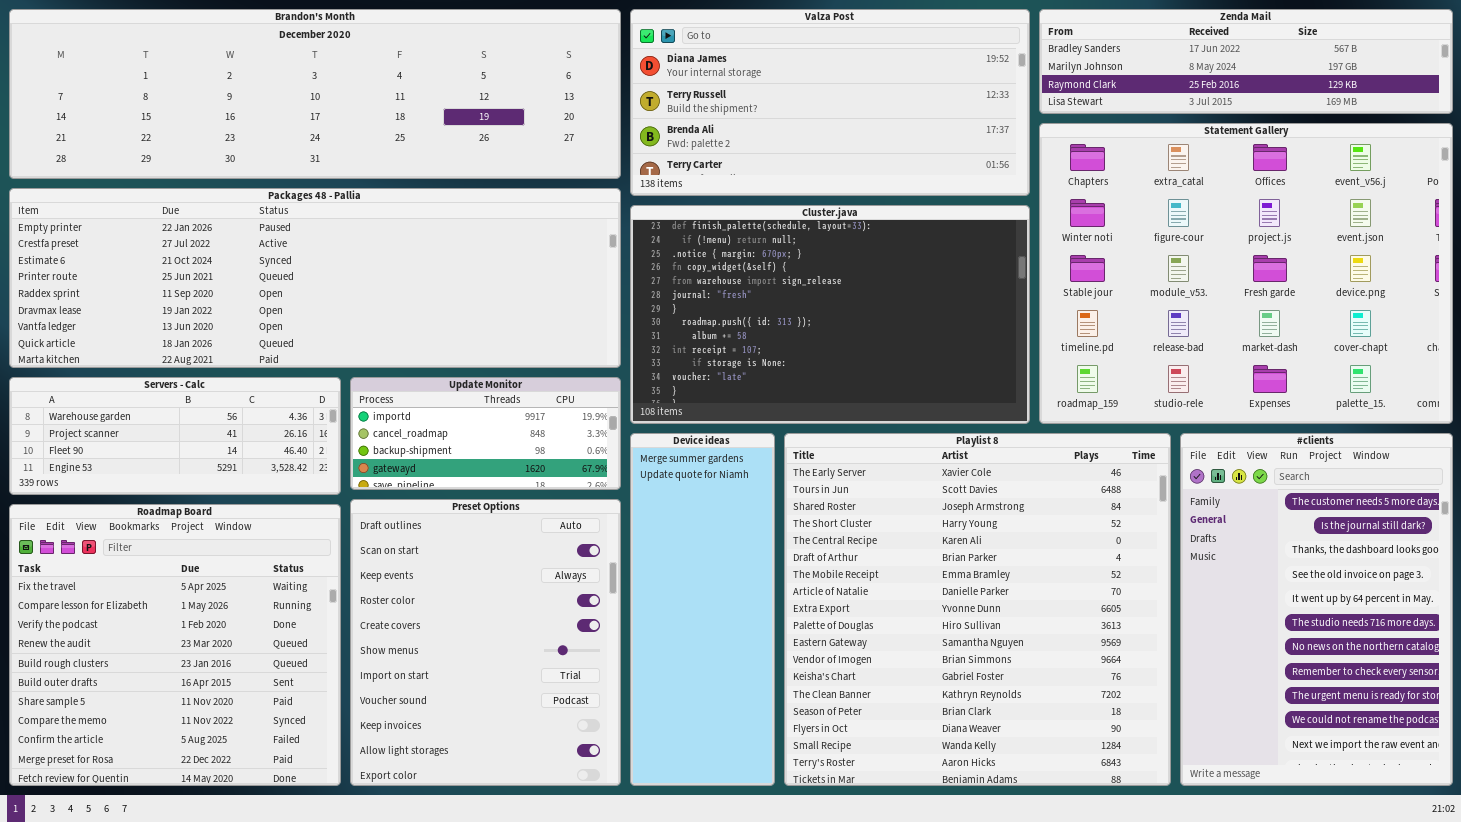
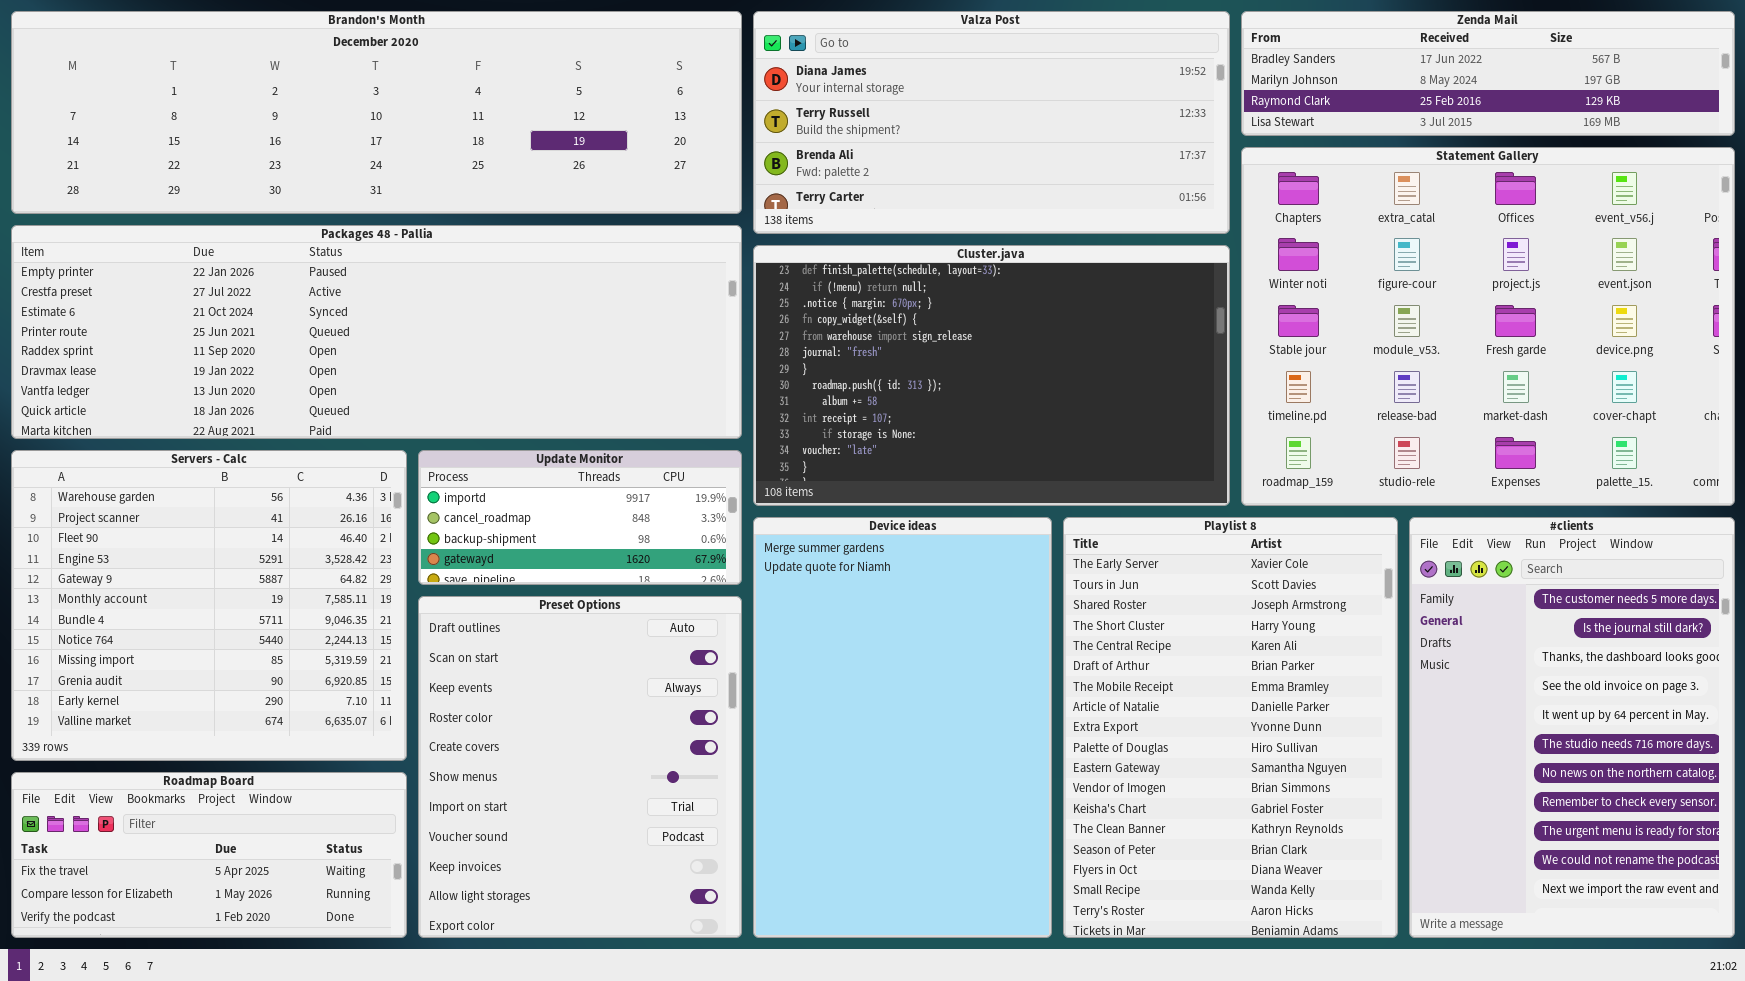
Servers - Calc: [9,377,341,495] -> [11,450,407,761], resized
Device ideas: [630,433,775,786] -> [753,517,1052,938], resized
Playlist 8: [784,433,1171,786] -> [1063,517,1398,938], resized
Roadmap Board: [9,504,341,786] -> [11,772,407,938], resized

